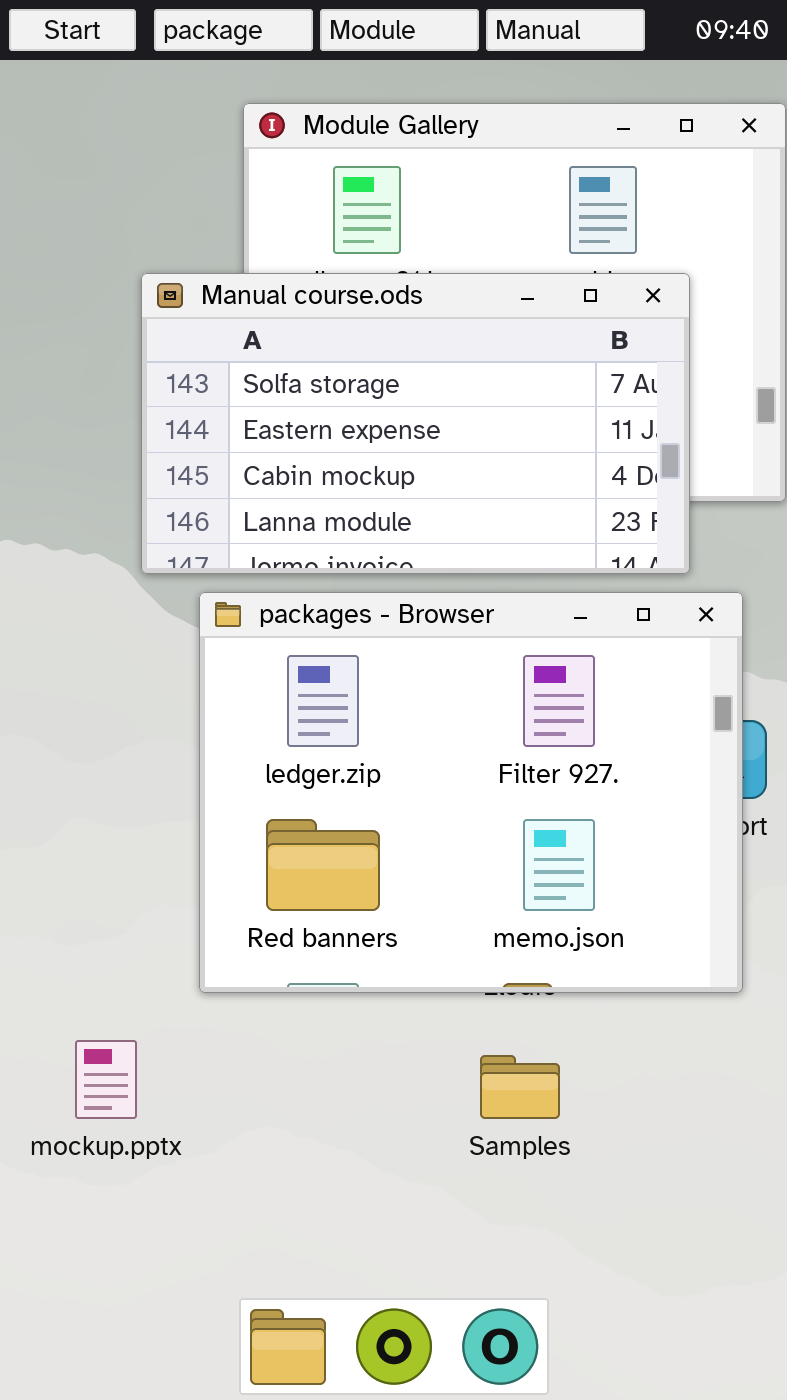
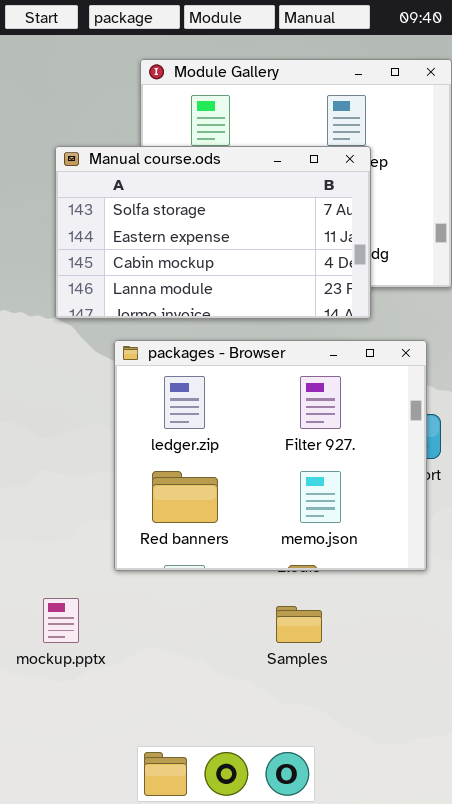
Manual course.ods: [141,273,690,574] -> [55,146,371,319], moved

